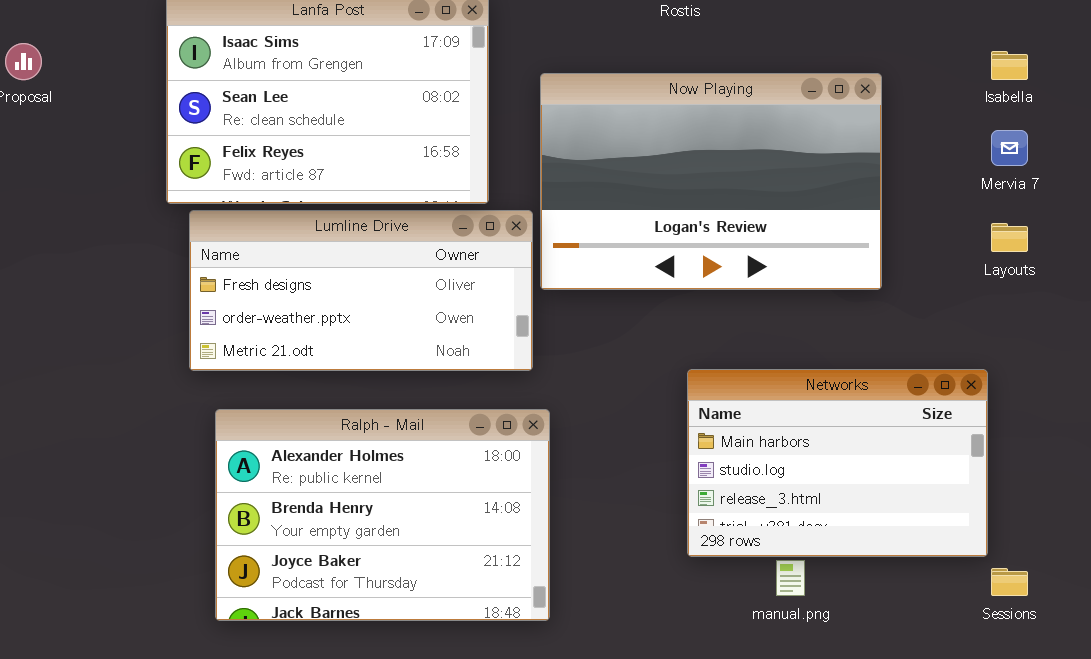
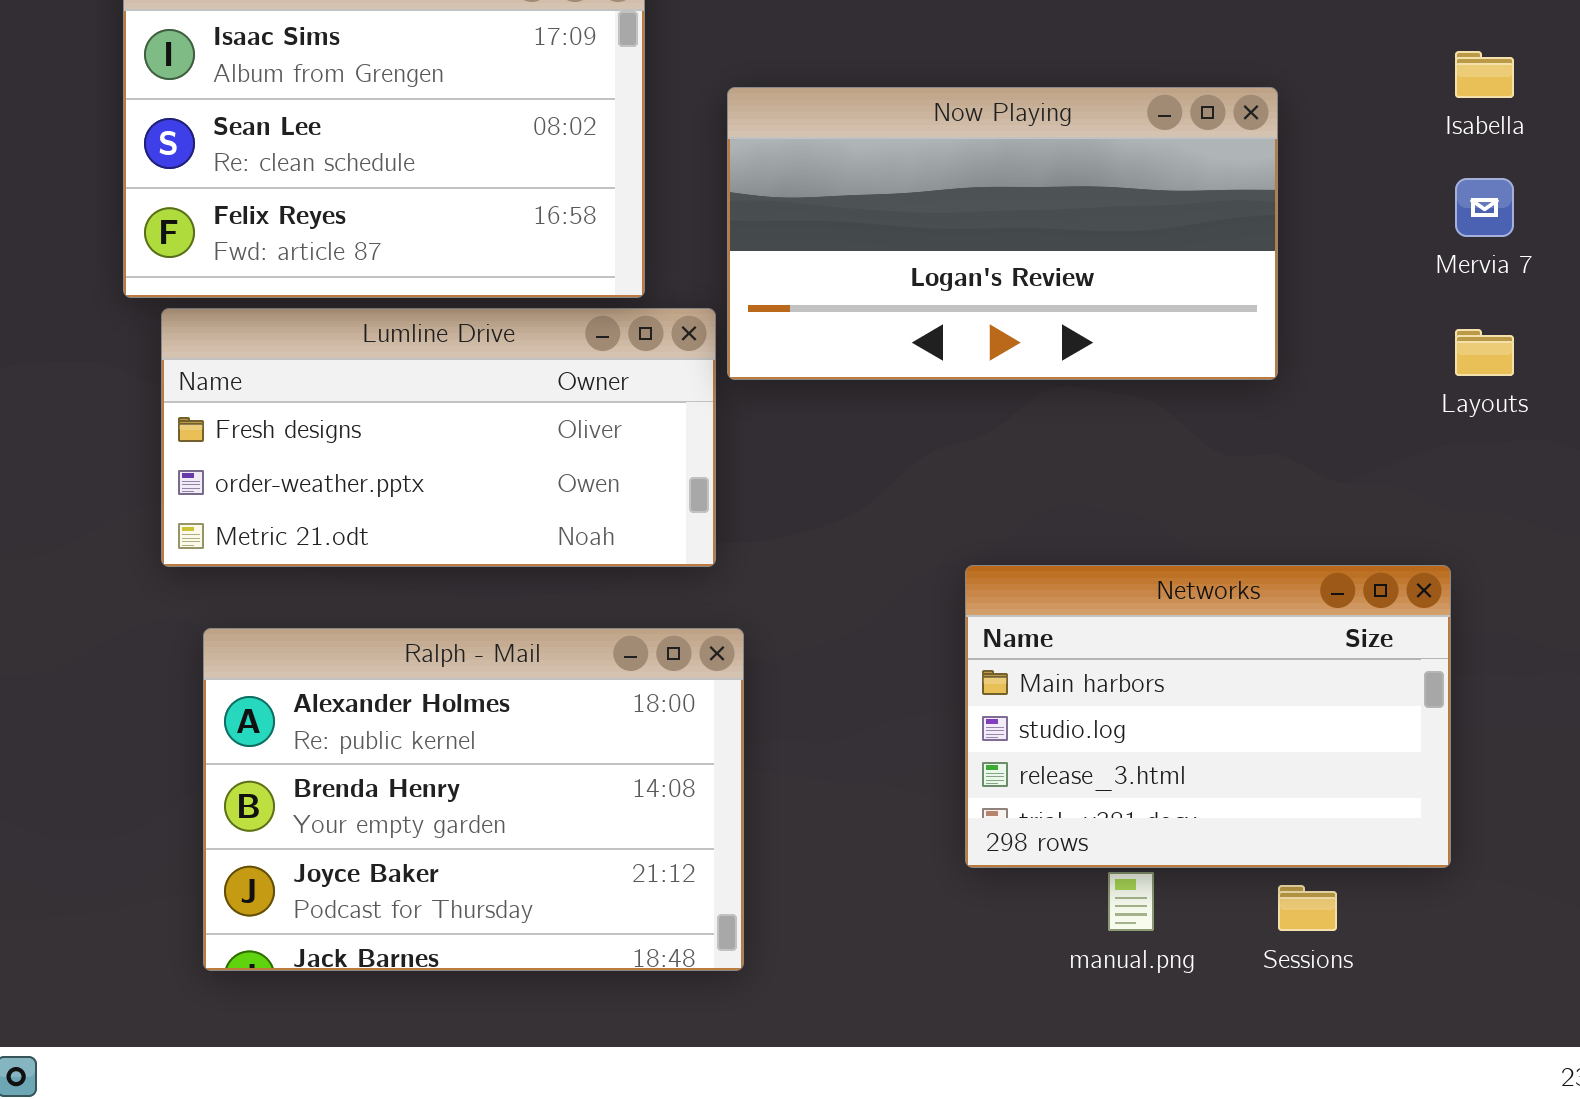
Now Playing: [540,73,882,290] -> [727,87,1278,380], resized
Sessions: [991,568,1028,596] -> [1278,885,1337,931], moved

